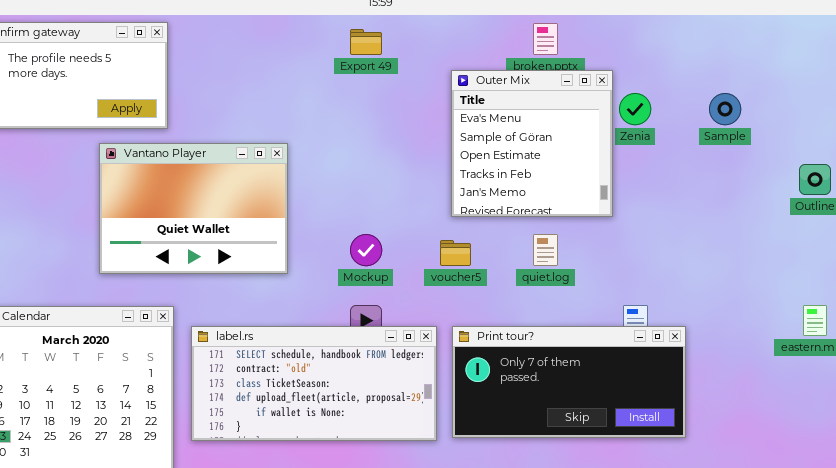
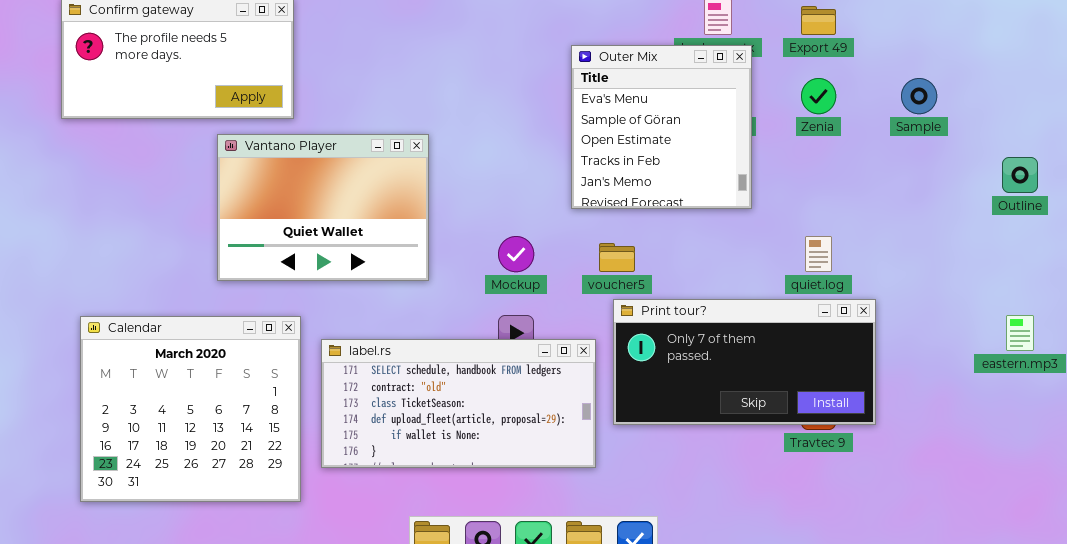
Export 49: [350,29,382,55] -> [801,6,836,35], moved
Outer Mix: [451,70,613,217] -> [571,45,752,209], moved
quiet.log: [533,234,558,266] -> [805,236,832,272], moved
Print tour?: [452,326,686,438] -> [613,299,876,425], moved

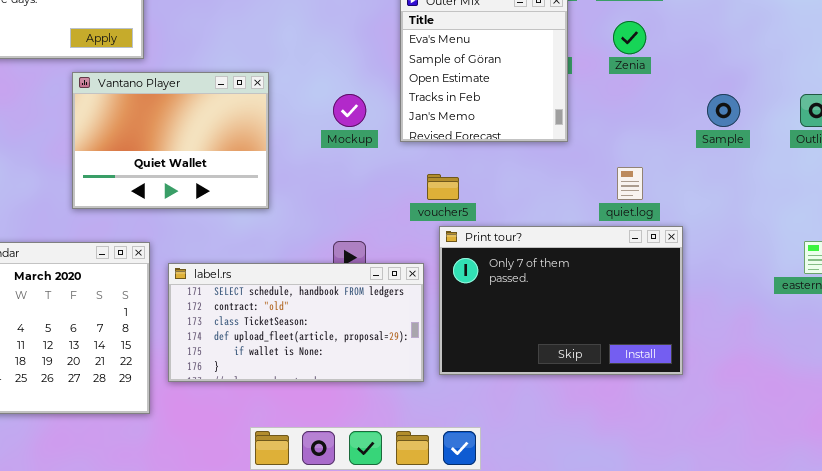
Sample: [901,78,937,114] -> [707,94,740,127], moved
Mockup: [498,236,534,272] -> [333,94,366,127], moved
Print tour?: [613,299,876,425] -> [439,226,683,375], resized

